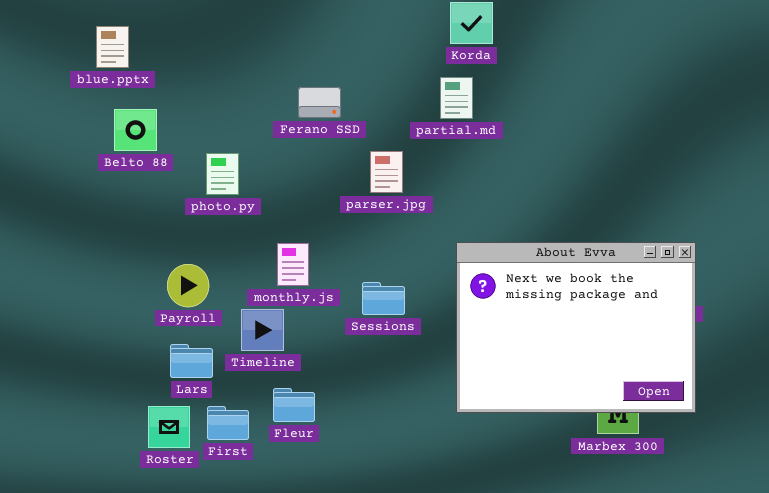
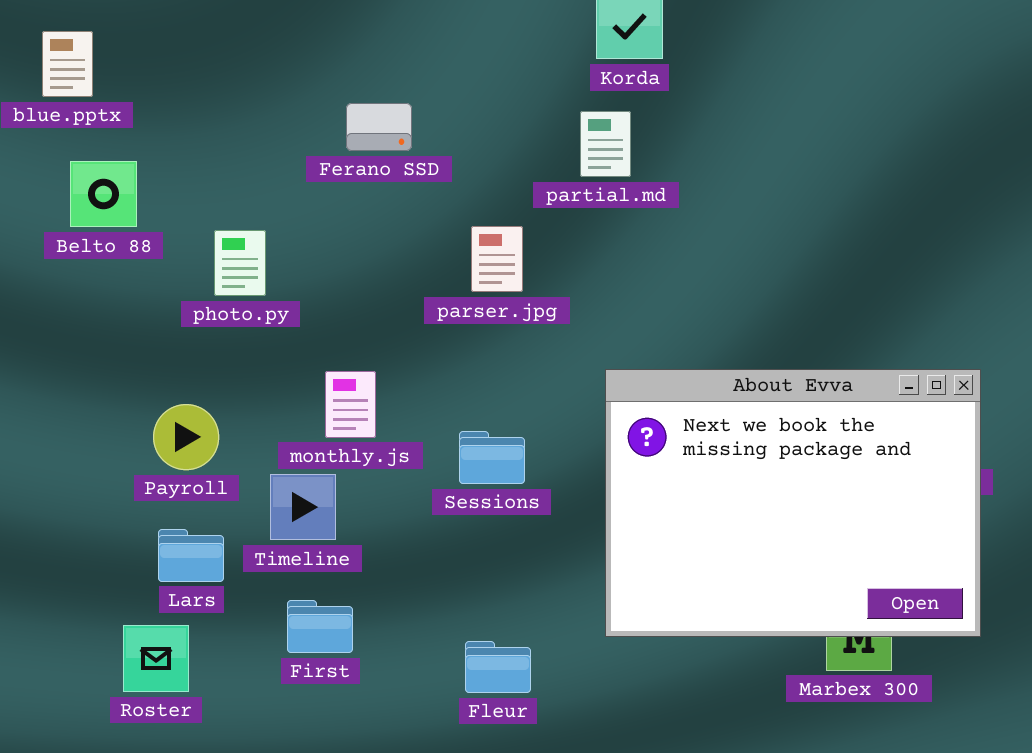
Ferano SSD: [298,87,341,118] -> [346,103,412,151], moved
Fleur: [273,388,315,422] -> [465,641,531,693], moved
First: [207,406,249,440] -> [287,600,353,653], moved

